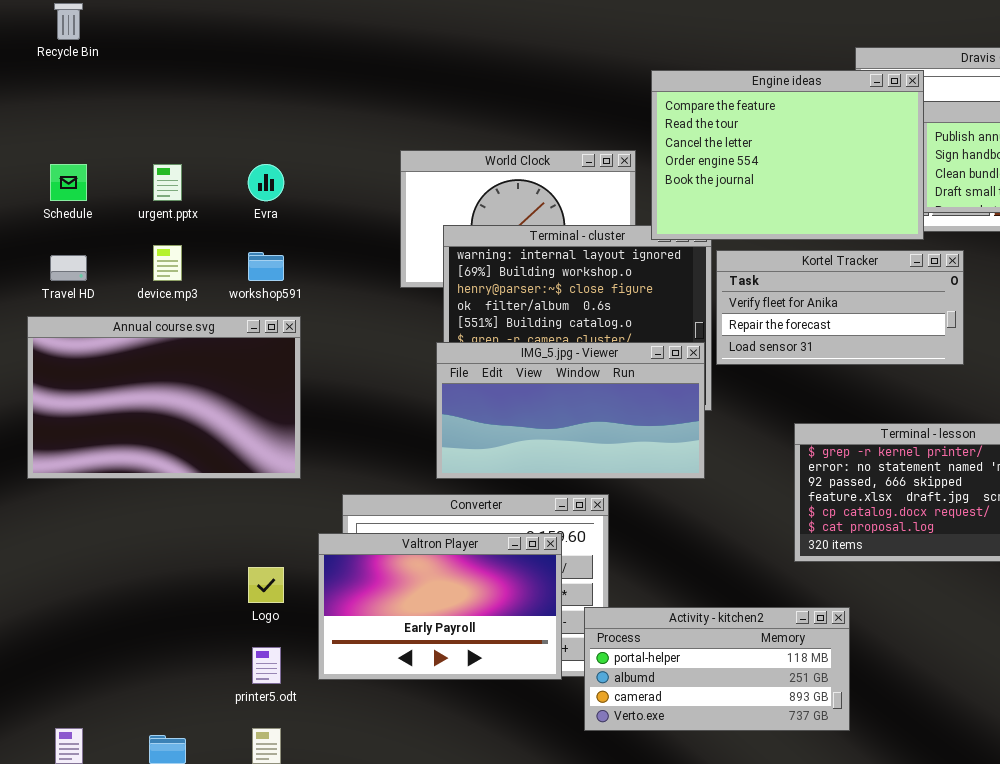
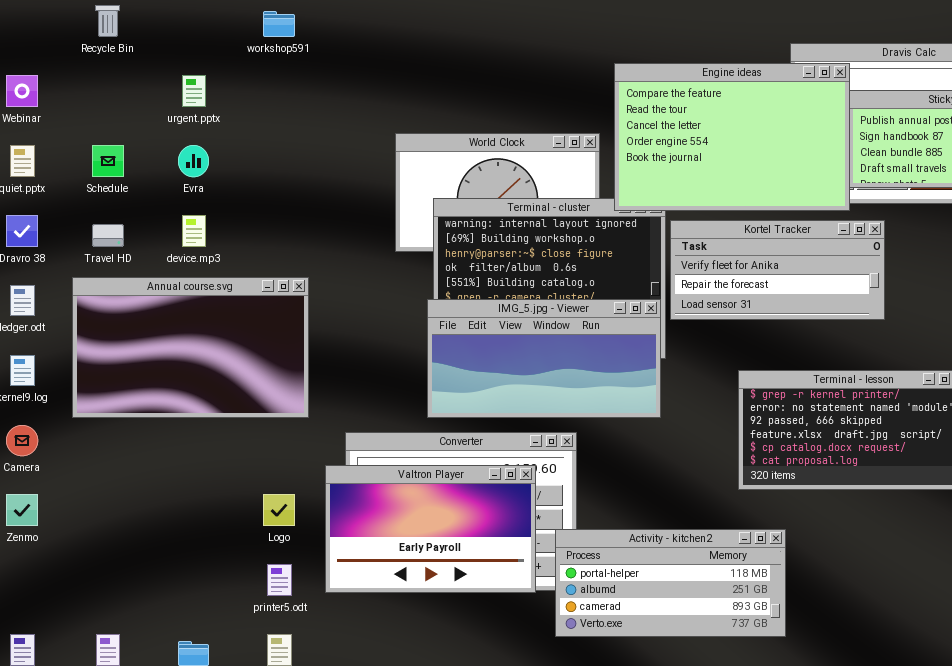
urgent.pptx: [153,164,182,201] -> [182,75,206,107], moved
Evra: [248,164,284,201] -> [178,145,209,177], moved
workshop591: [248,252,284,281] -> [263,11,295,37], moved

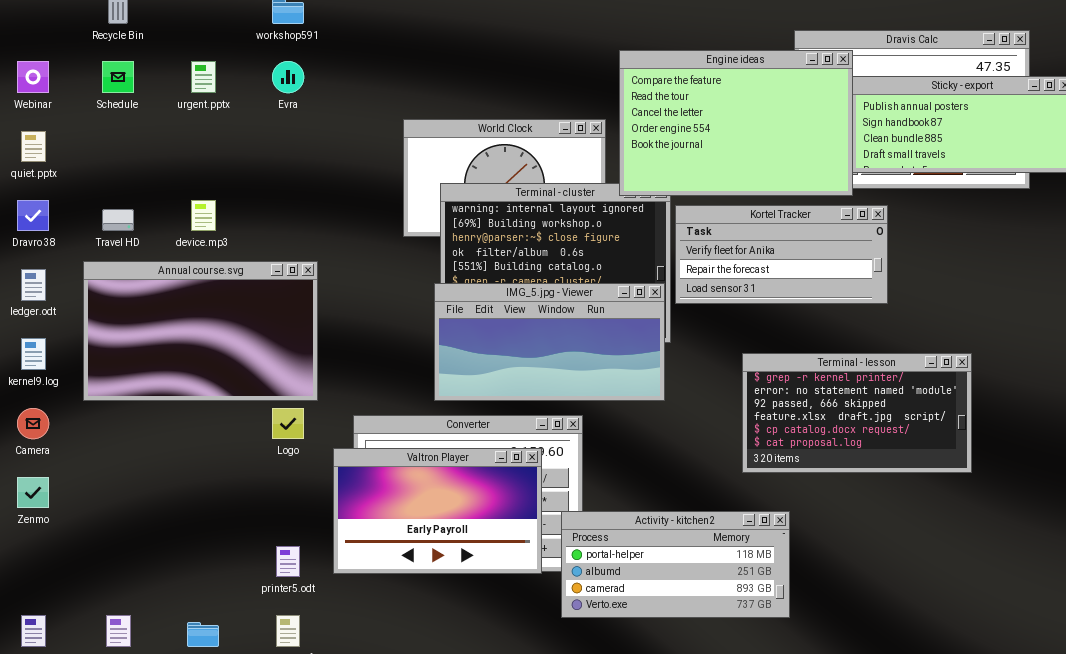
Schedule: [92,145,124,177] -> [102,61,134,93], moved
Evra: [178,145,209,177] -> [272,61,304,93], moved
Logo: [263,494,295,526] -> [272,408,304,439], moved

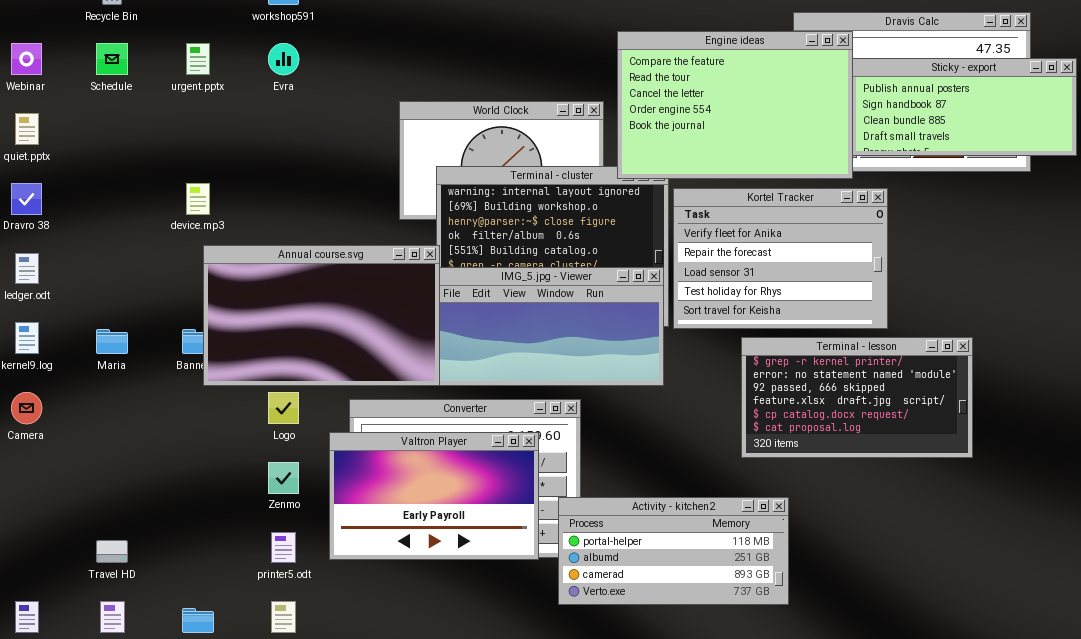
Kortel Tracker: [675,205,888,304] -> [673,188,888,329], resized
Travel HD: [102,209,134,231] -> [96,540,128,563], moved
Annual course.svg: [83,261,318,401] -> [203,245,440,386], moved
Zenmo: [17,477,49,508] -> [268,462,299,494], moved

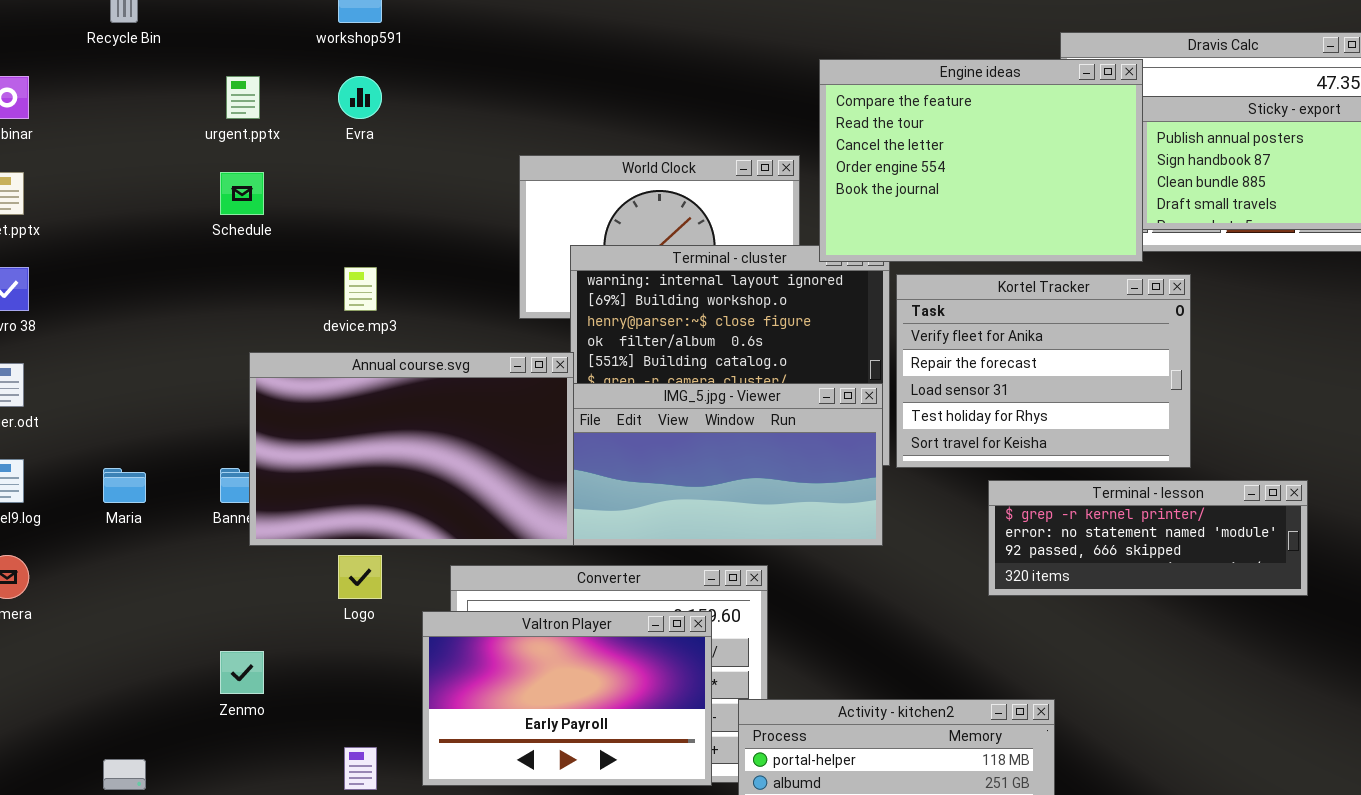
Schedule: [96,43,128,75] -> [220,172,264,215], moved
device.mp3: [186,183,210,215] -> [344,267,377,311], moved
Terminal - lesson: [741,337,973,458] -> [988,480,1308,596], resized
Zenmo: [268,462,299,494] -> [220,651,264,694], moved

